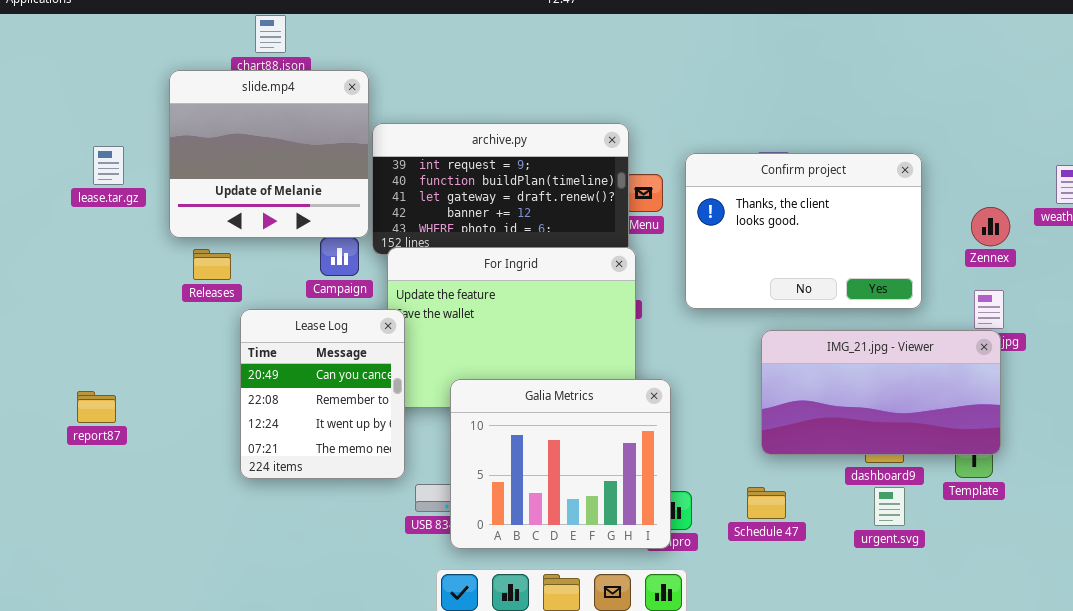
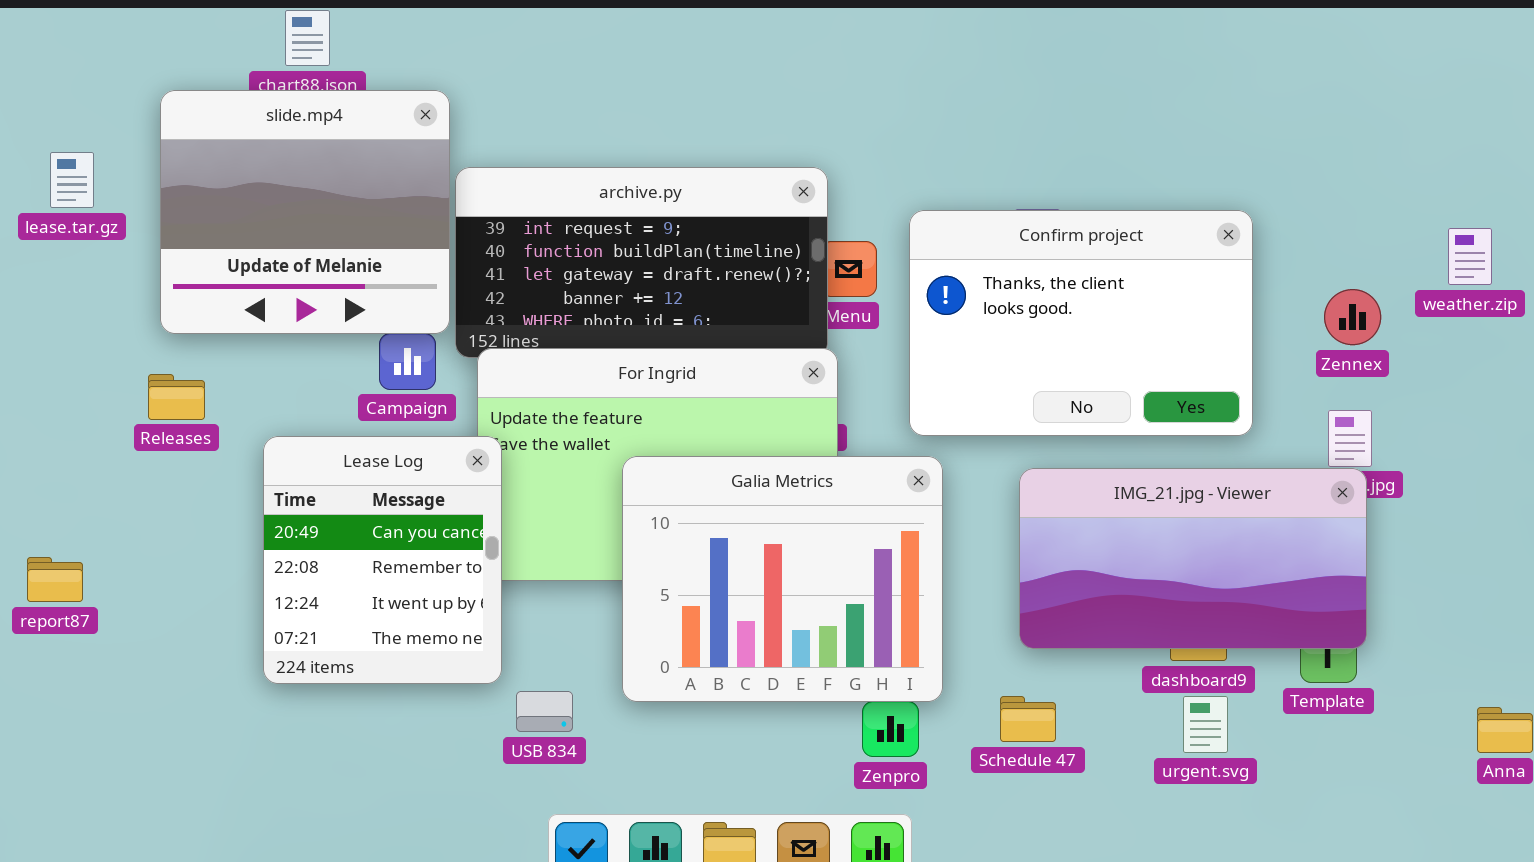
lease.tar.gz: [93,146,124,185] -> [50,152,94,208], moved
Releases: [193,249,231,280] -> [148,374,205,420], moved
Galia Metrics: [450,379,671,549] -> [622,456,943,702], moved

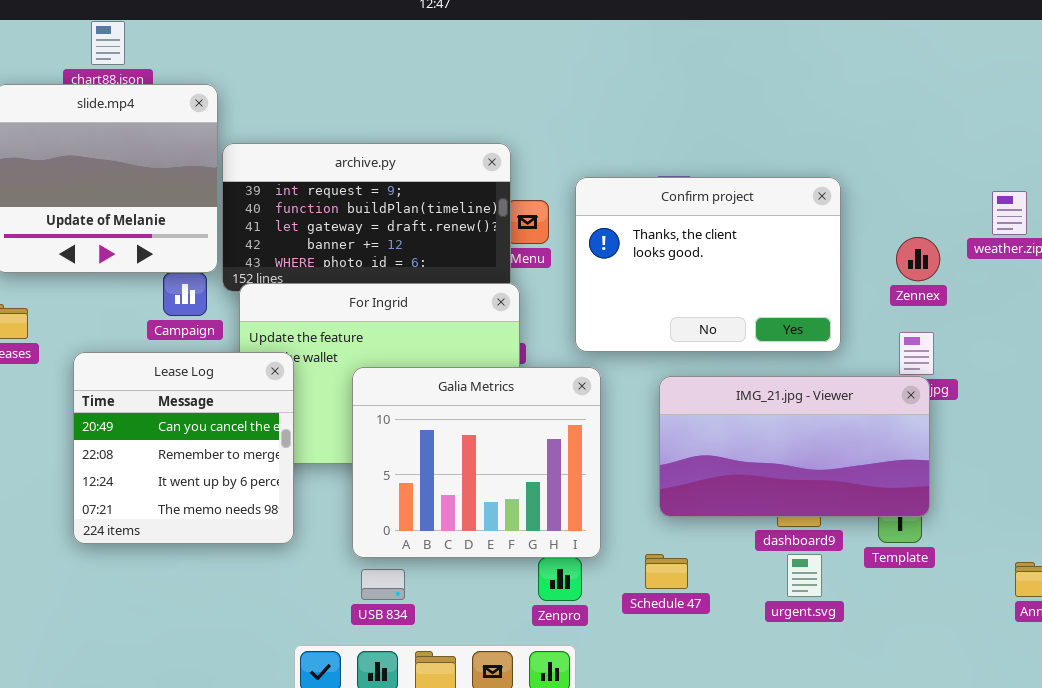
Lease Log: [263,436,502,684] -> [73,352,294,544], resized
USB 834: [516,691,573,732] -> [361,569,405,600], moved

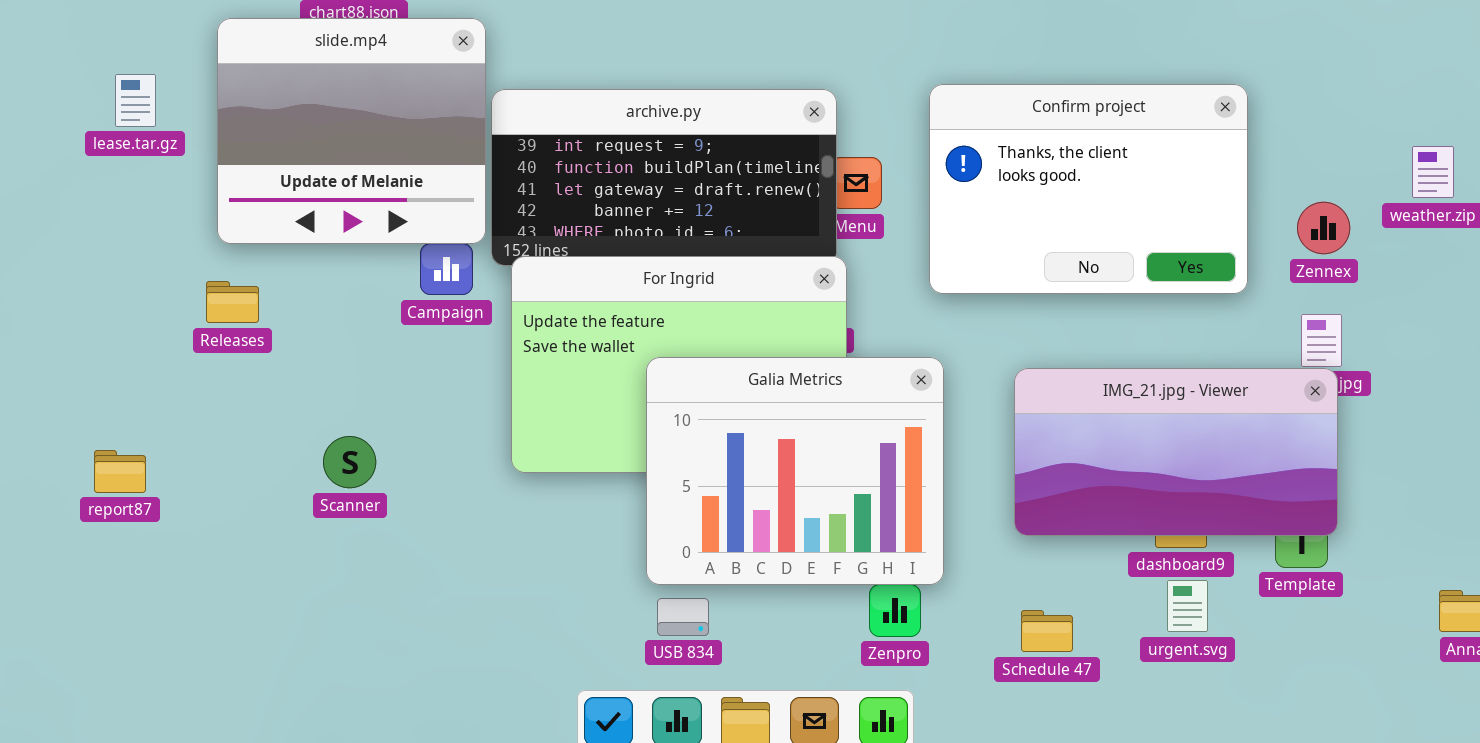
Confirm project: [575,177,841,352] -> [929,84,1248,294], moved
Lease Log: [73,352,294,544] -> none, closed
Schedule 47: [645,554,688,589] -> [1021,610,1073,652], moved

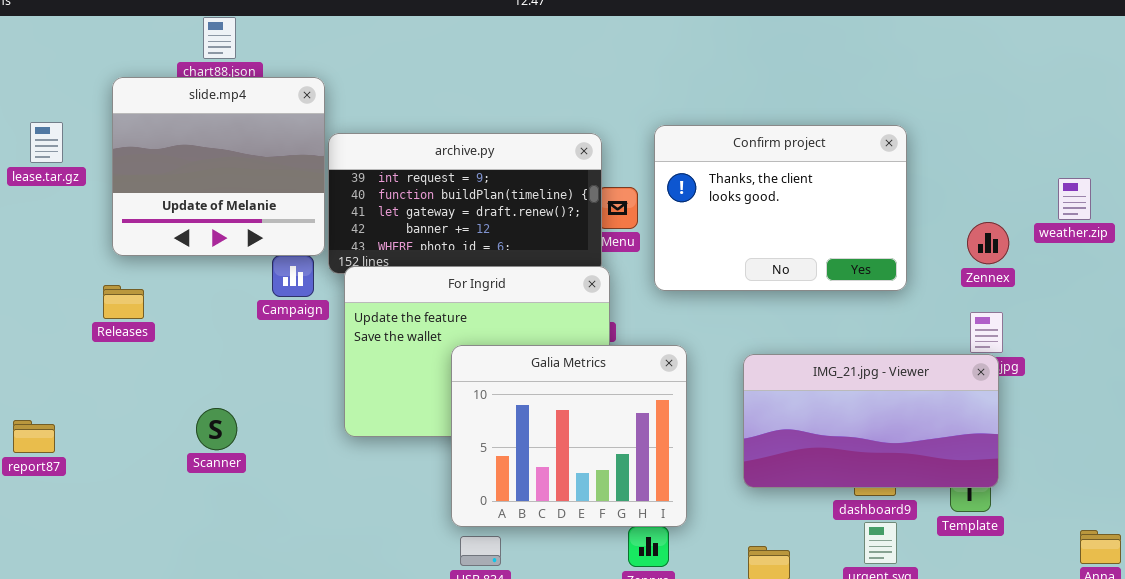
Confirm project: [929,84,1248,294] -> [654,125,907,291], moved

